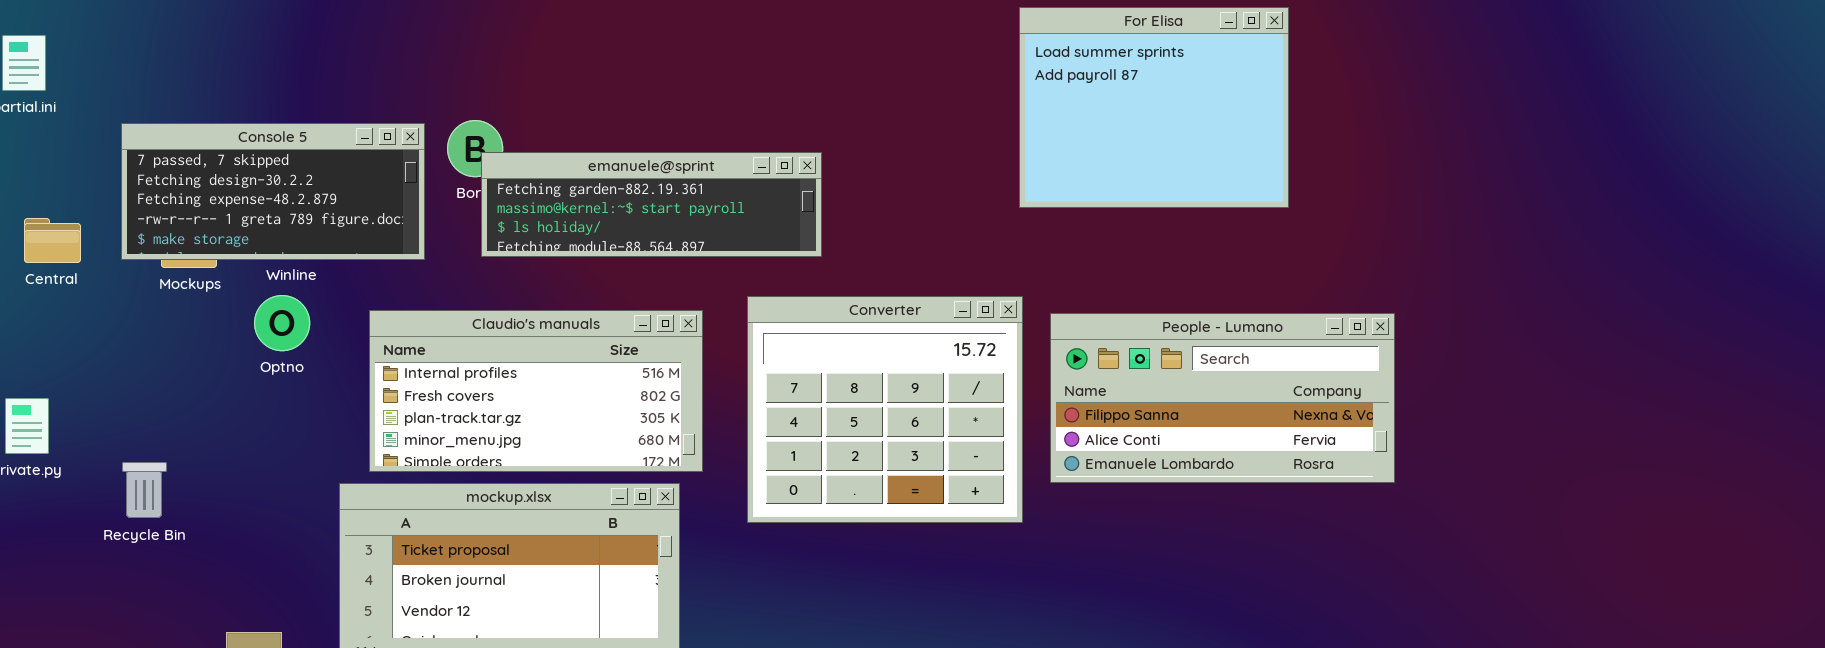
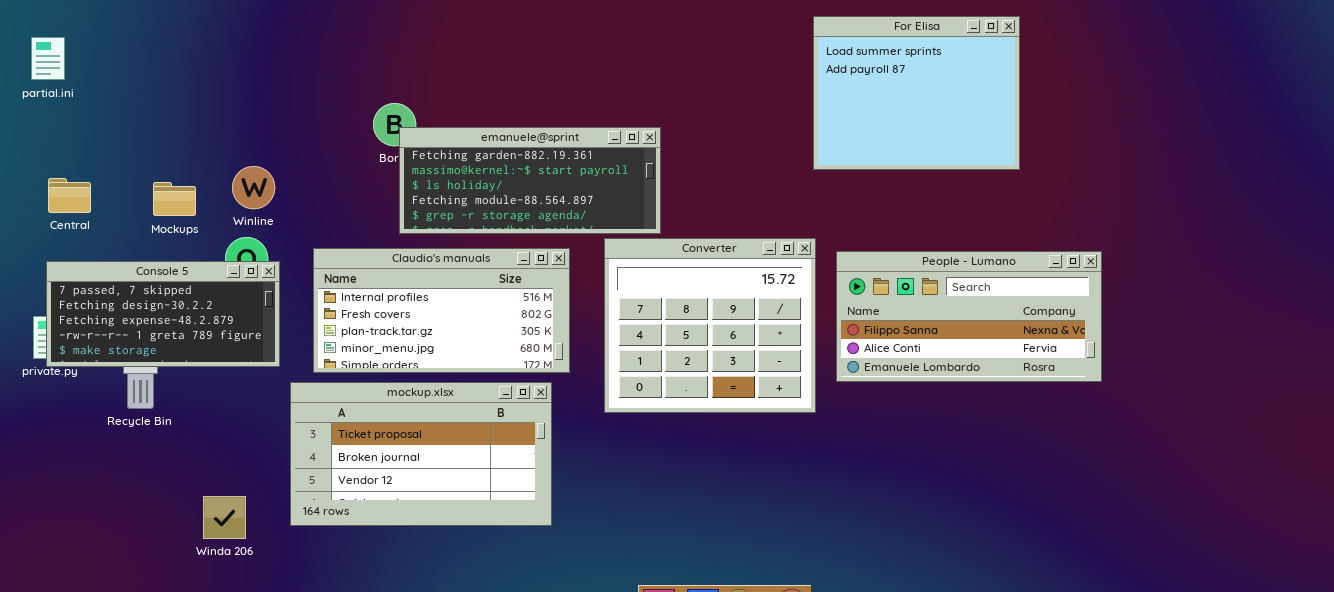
Console 5: [121,123,425,260] -> [46,261,280,367], moved
emanuele@sprint: [481,152,822,257] -> [399,127,661,234], resized

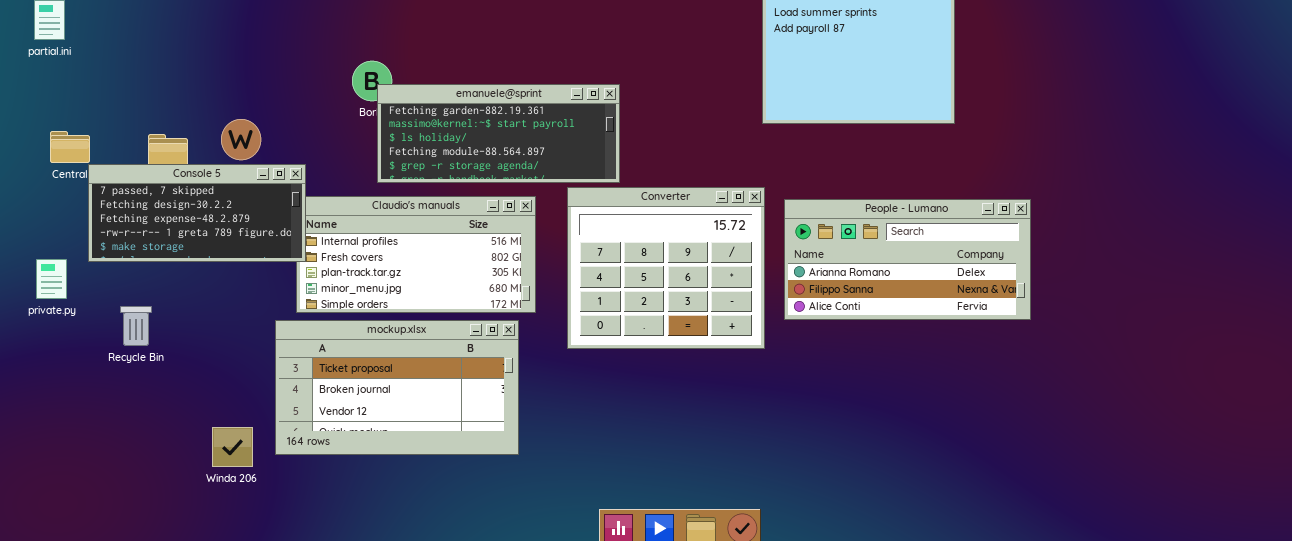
People - Lumano: [836,251,1102,382] -> [784,199,1031,320], scrolled up 1 row
Console 5: [46,261,280,367] -> [88,164,306,262], moved
Winda 206: [203,496,246,539] -> [212,427,253,467], moved

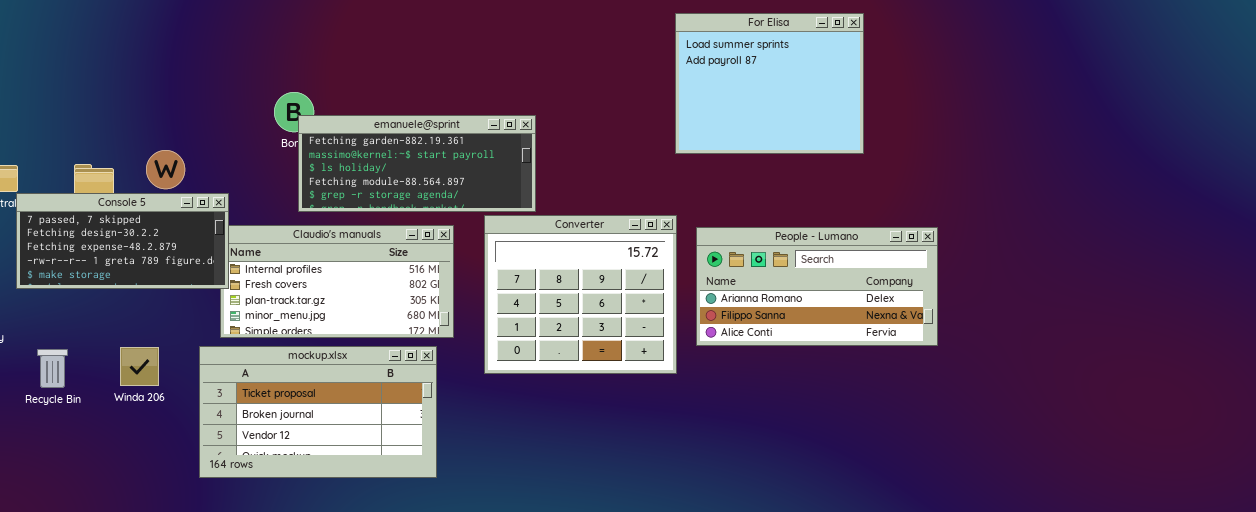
Recycle Bin: [120,306,152,346] -> [37,349,68,388], moved
Winda 206: [212,427,253,467] -> [120,347,159,386], moved

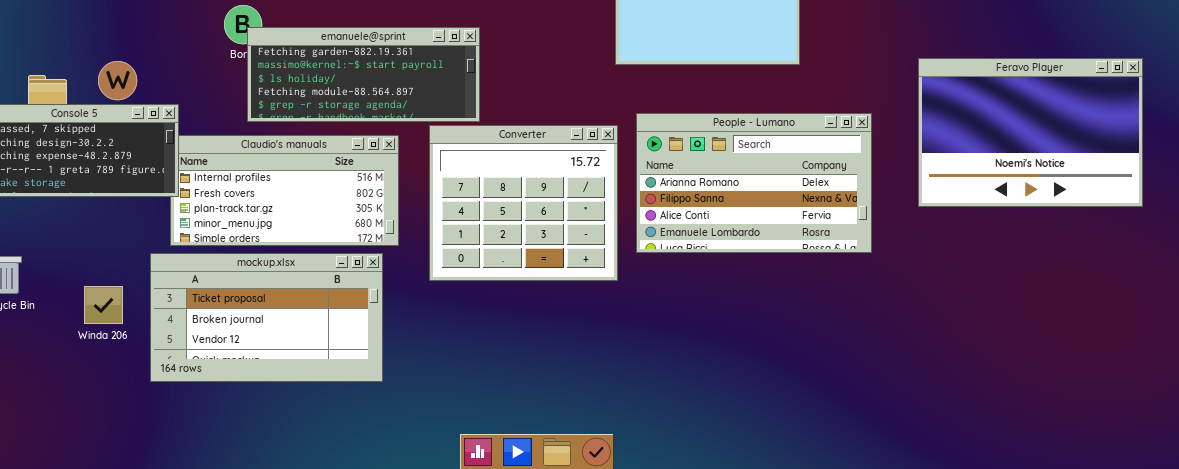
Feravo Player: none -> [918,58,1143,207], opened
People - Lumano: [696,227,938,346] -> [636,113,872,253], resized
Winda 206: [120,347,159,386] -> [84,286,123,324], moved

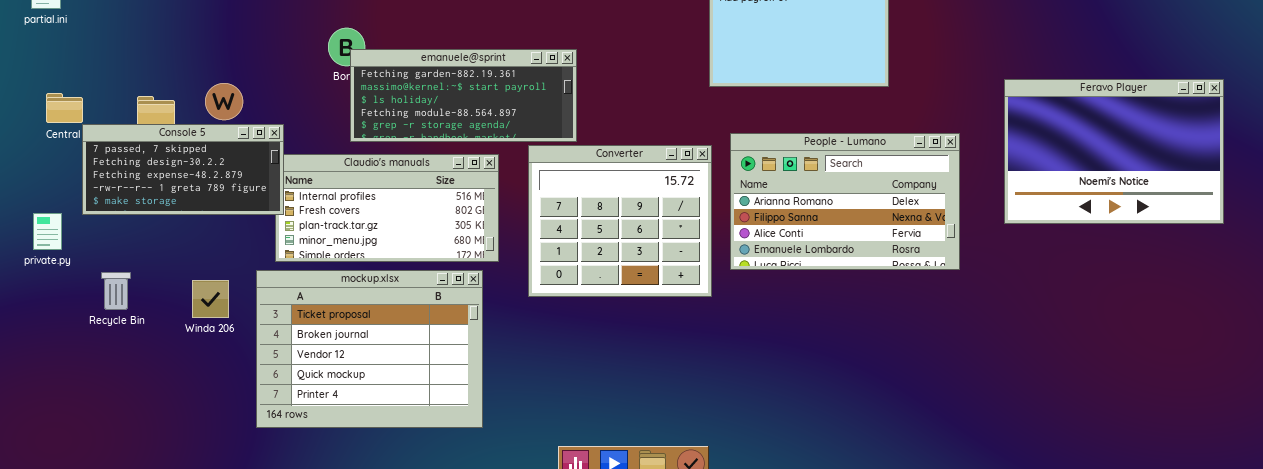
mockup.xlsx: [150,253,383,382] -> [256,270,483,428], resized
Winda 206: [84,286,123,324] -> [192,280,229,318], moved

